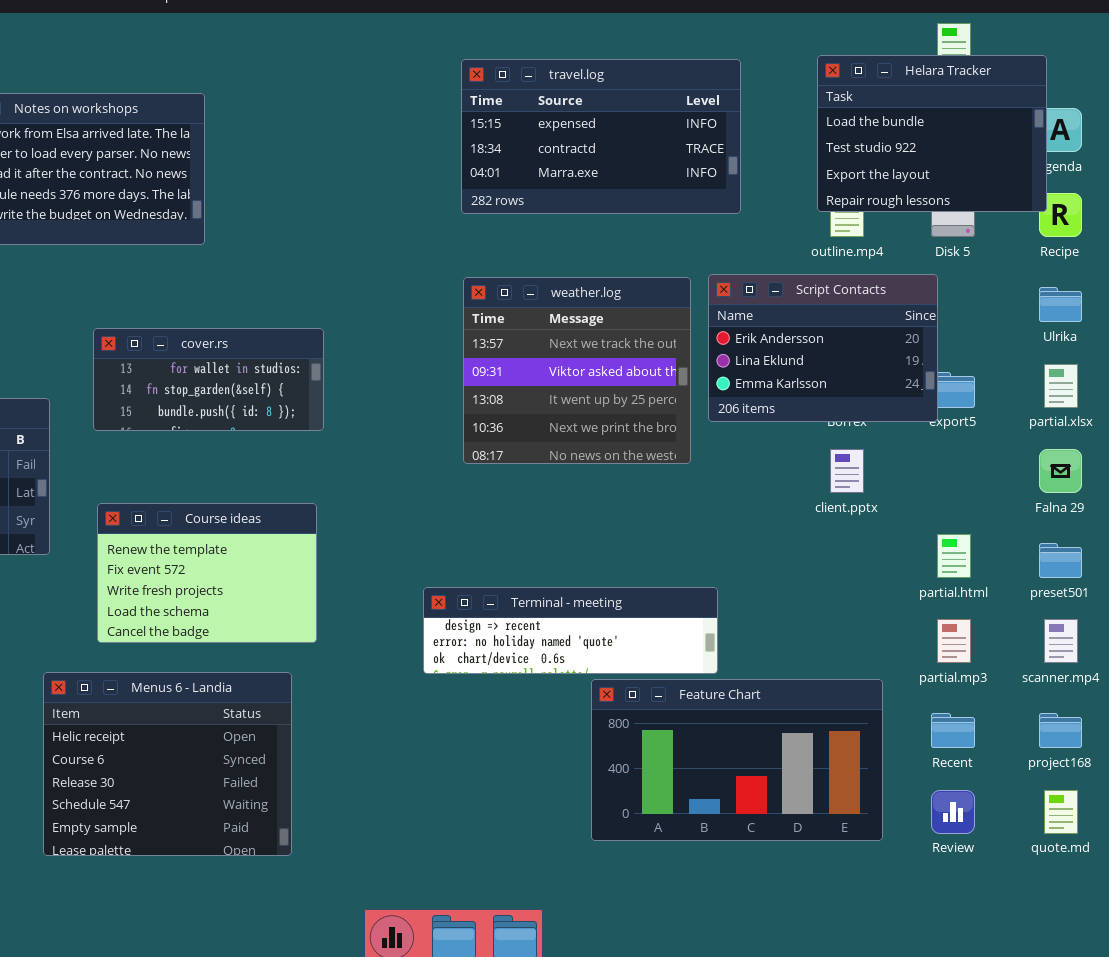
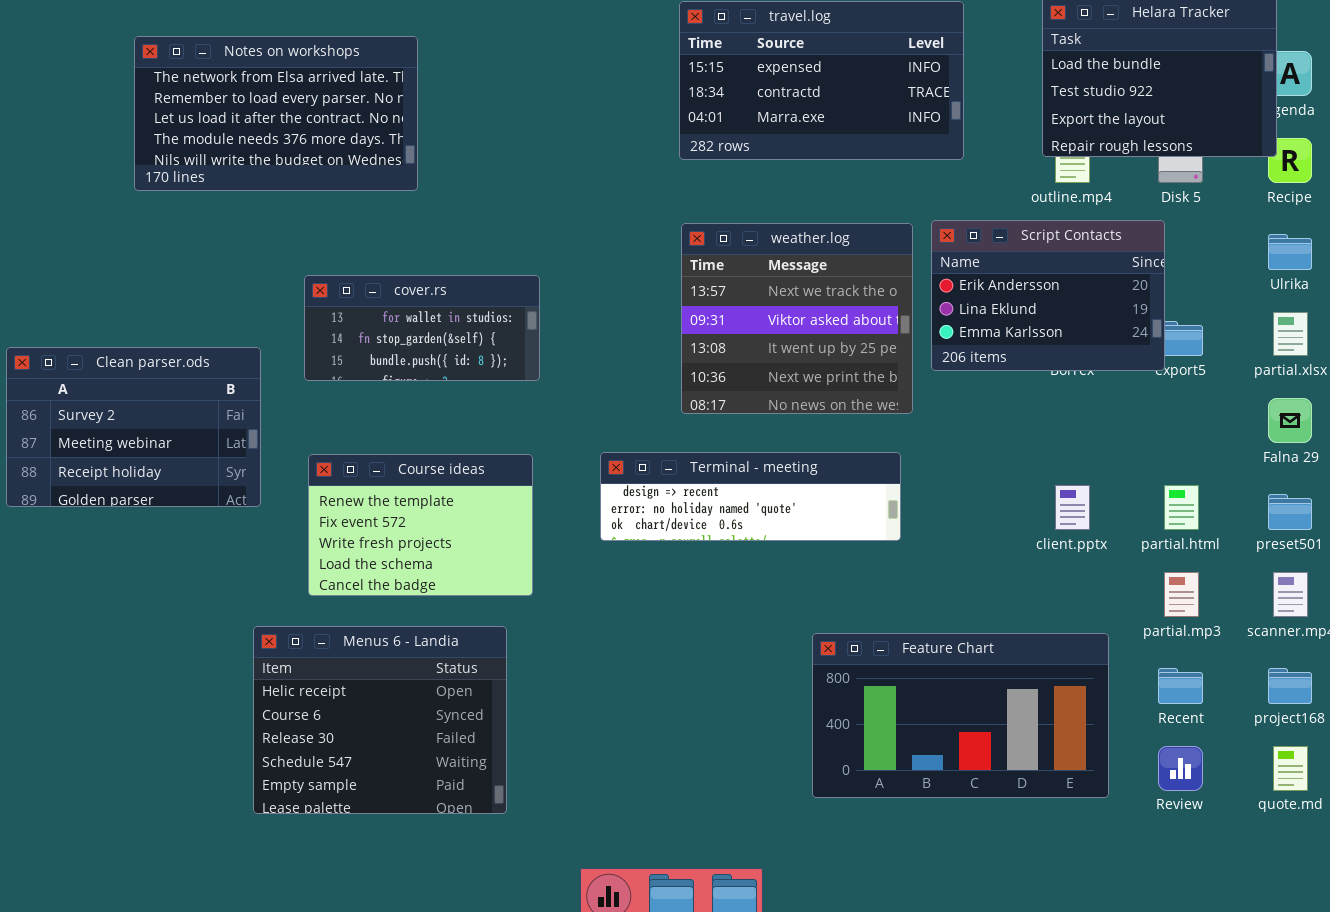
client.pptx: [830,449,864,493] -> [1055,485,1090,530], moved
Terminal - meeting: [423,587,718,674] -> [600,452,901,541], moved

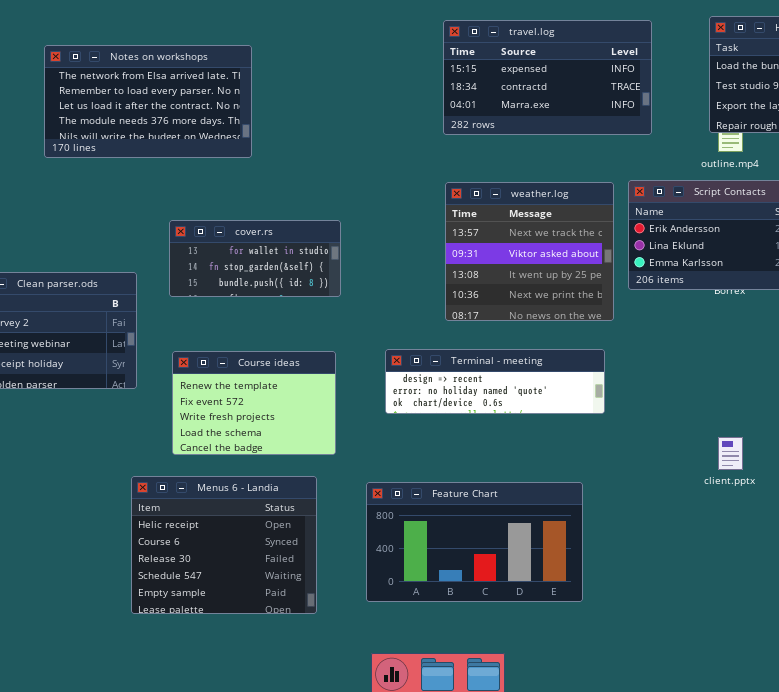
client.pptx: [1055,485,1090,530] -> [718,437,743,470], moved
Feature Chart: [812,633,1109,798] -> [366,482,583,602], moved

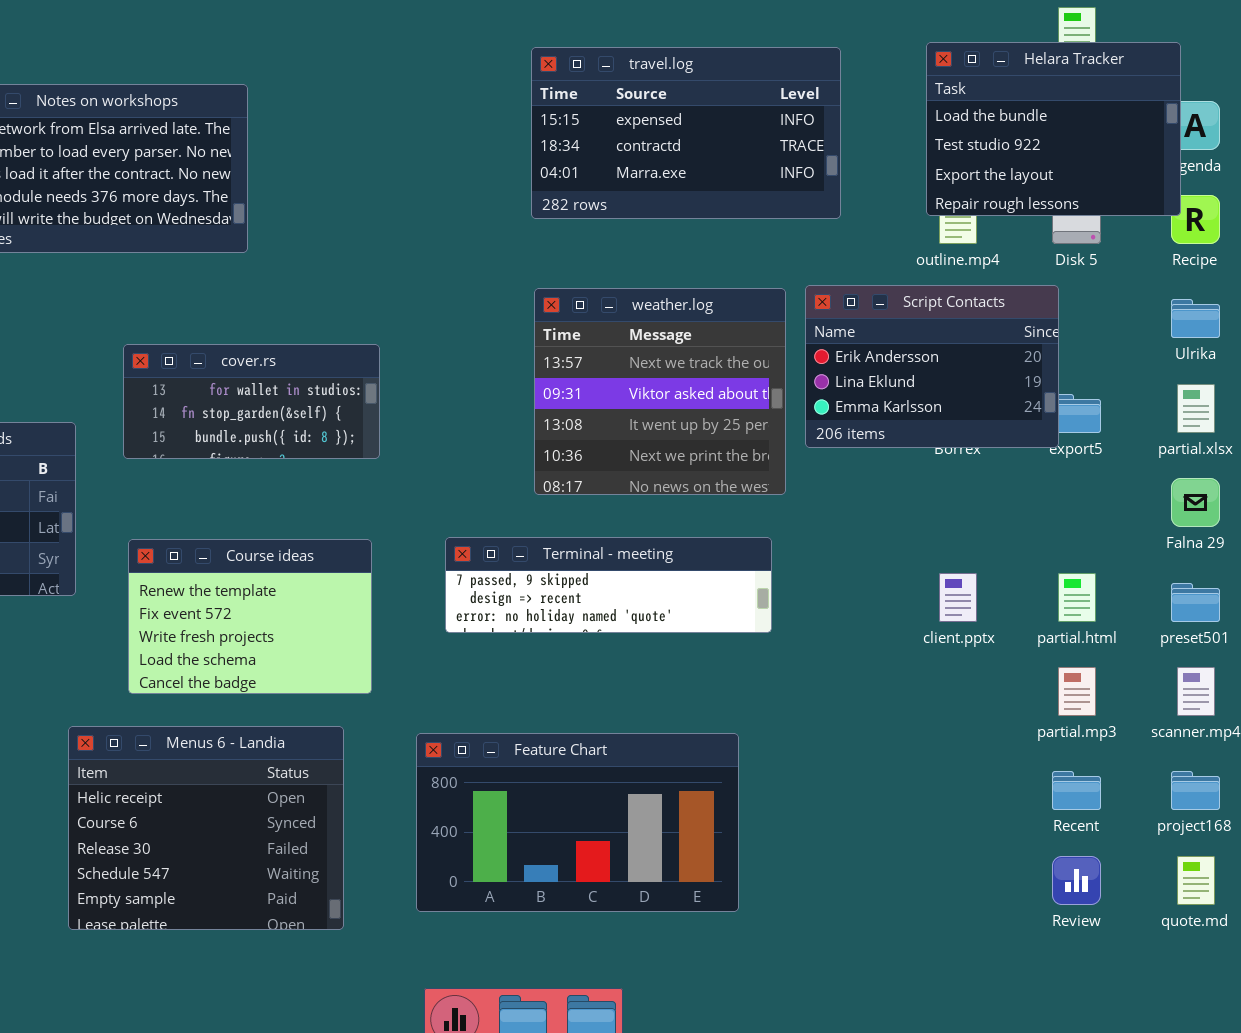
Terminal - meeting: [385,349,605,414] -> [445,537,772,633], scrolled up 1 row
client.pptx: [718,437,743,470] -> [939,573,977,622], moved

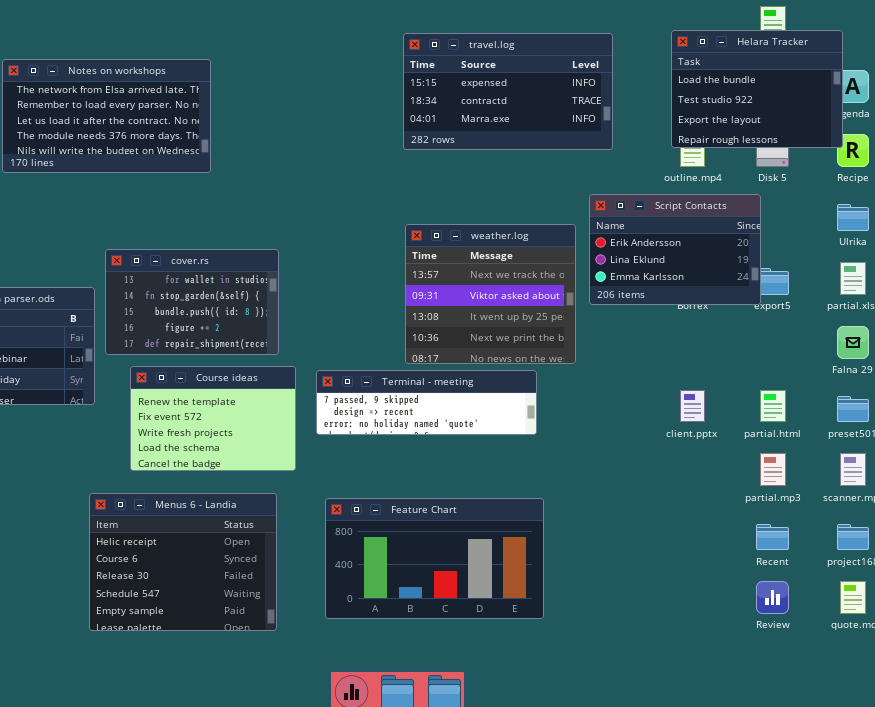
weather.log: [534,288,786,495] -> [405,224,576,364], moved
cover.rs: [123,344,380,459] -> [105,249,279,355], moved, resized
Terminal - meeting: [445,537,772,633] -> [316,370,537,435], moved

